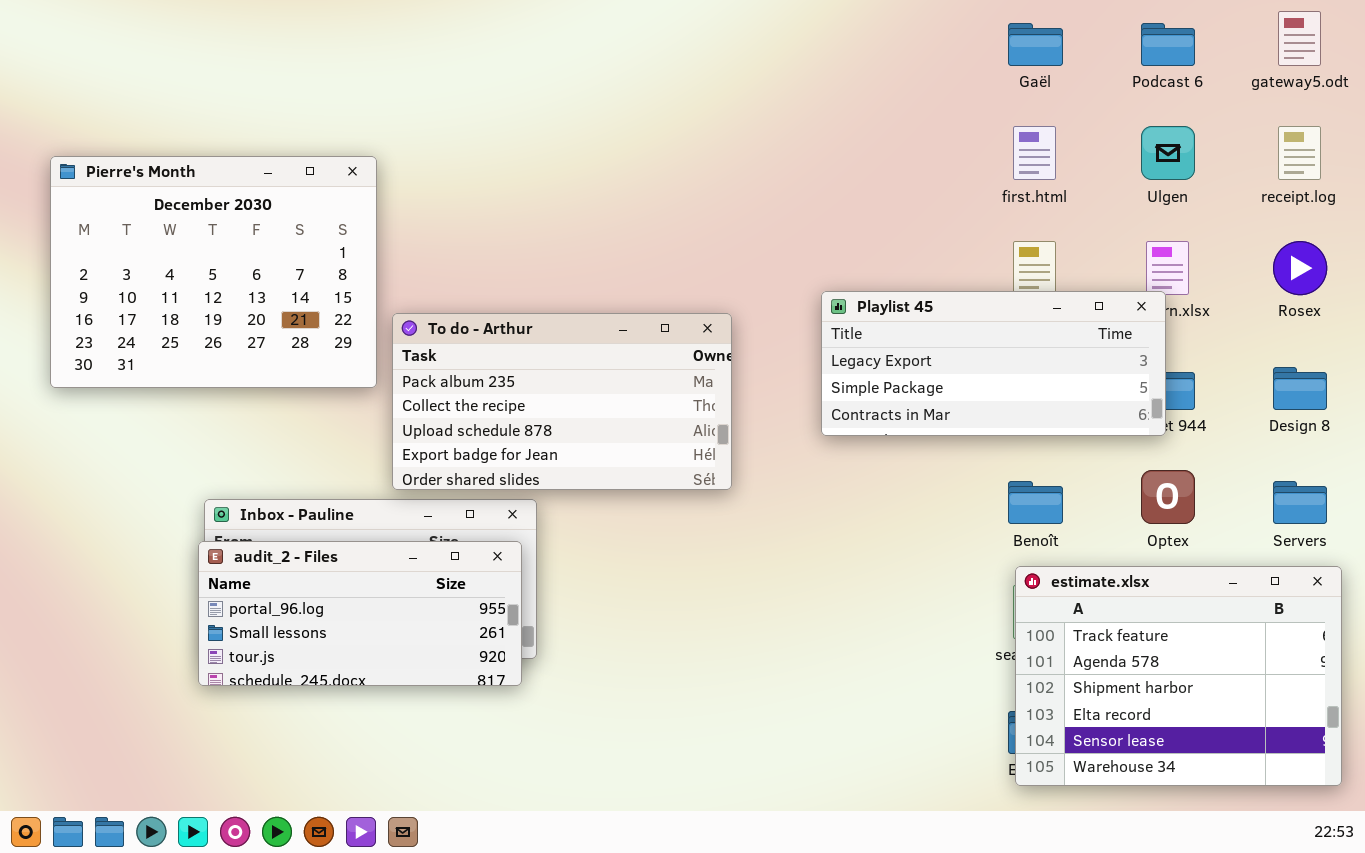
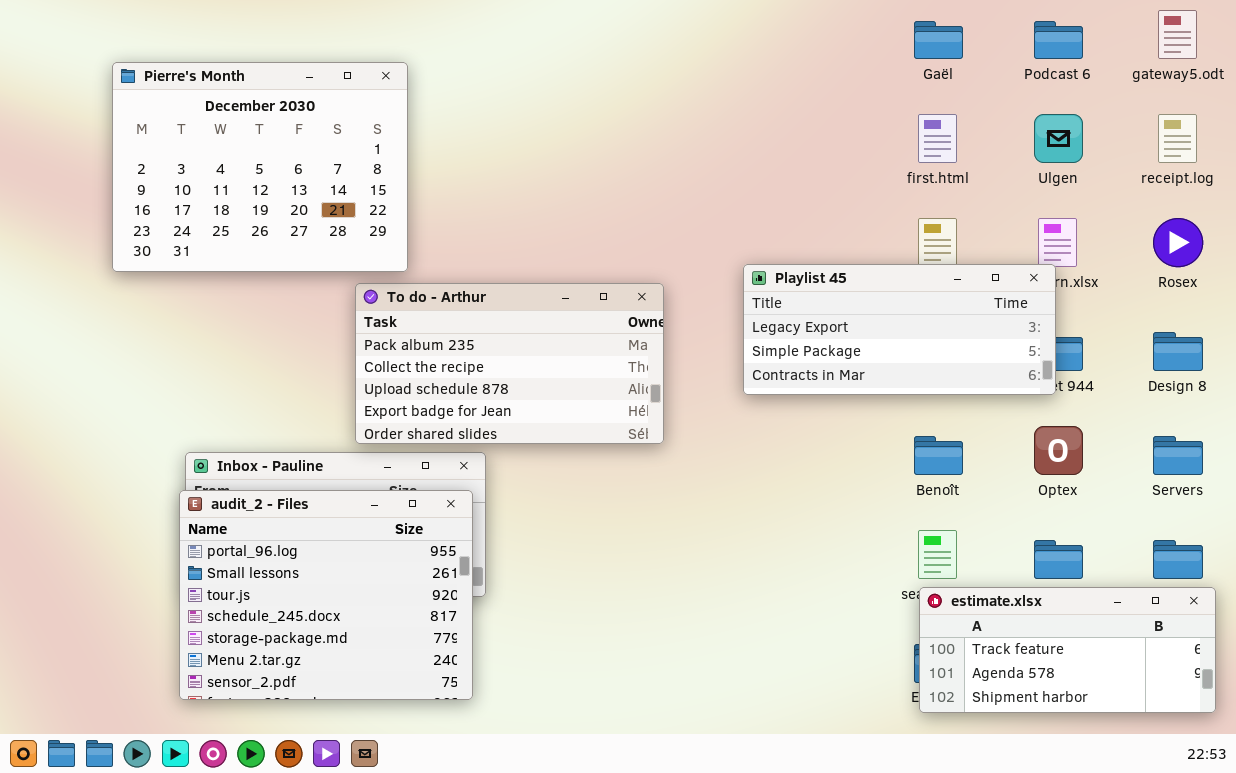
Pierre's Month: [50,156,377,388] -> [112,62,408,272], moved
audit_2 - Files: [198,541,522,686] -> [179,490,473,700], resized
estimate.xlsx: [1015,566,1342,786] -> [919,587,1216,713], resized

